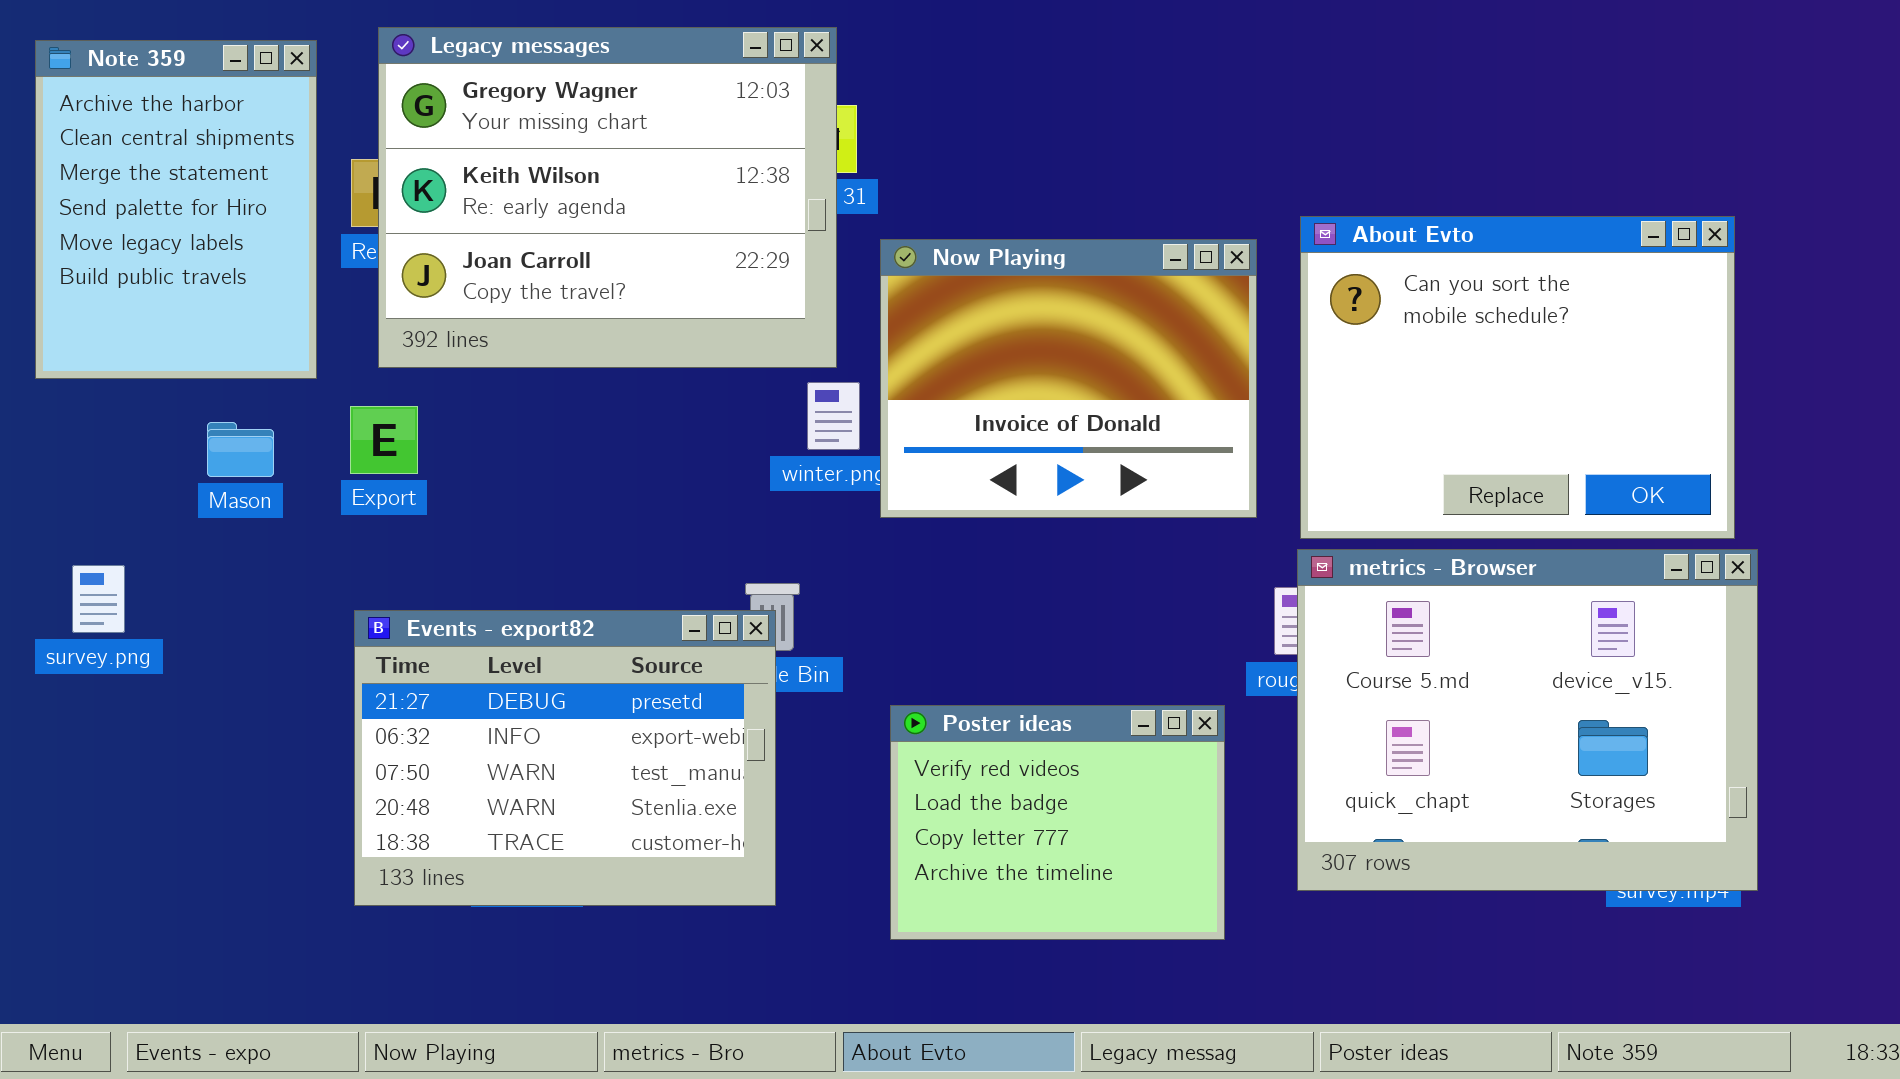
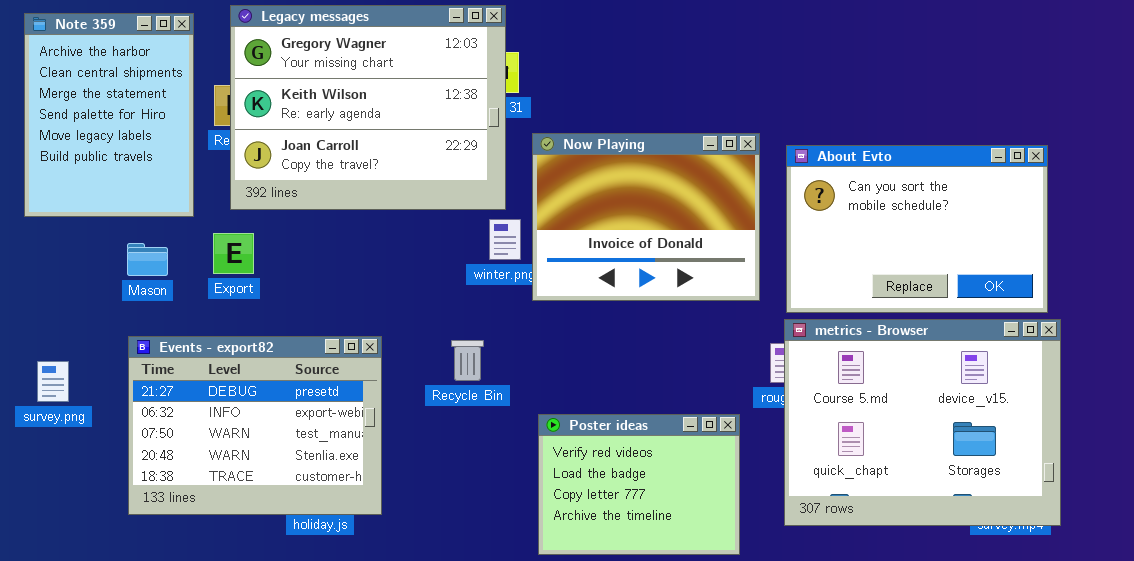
About Evto: [1300,216,1735,539] -> [786,145,1048,313], resized
survey.png: [72,565,125,633] -> [37,361,69,402], moved
Events - export82: [354,610,776,906] -> [128,336,382,515], moved

